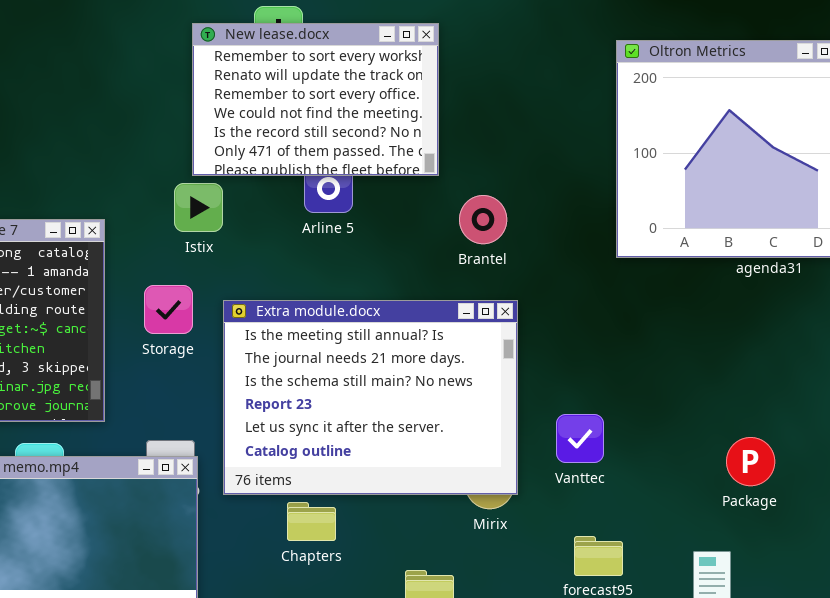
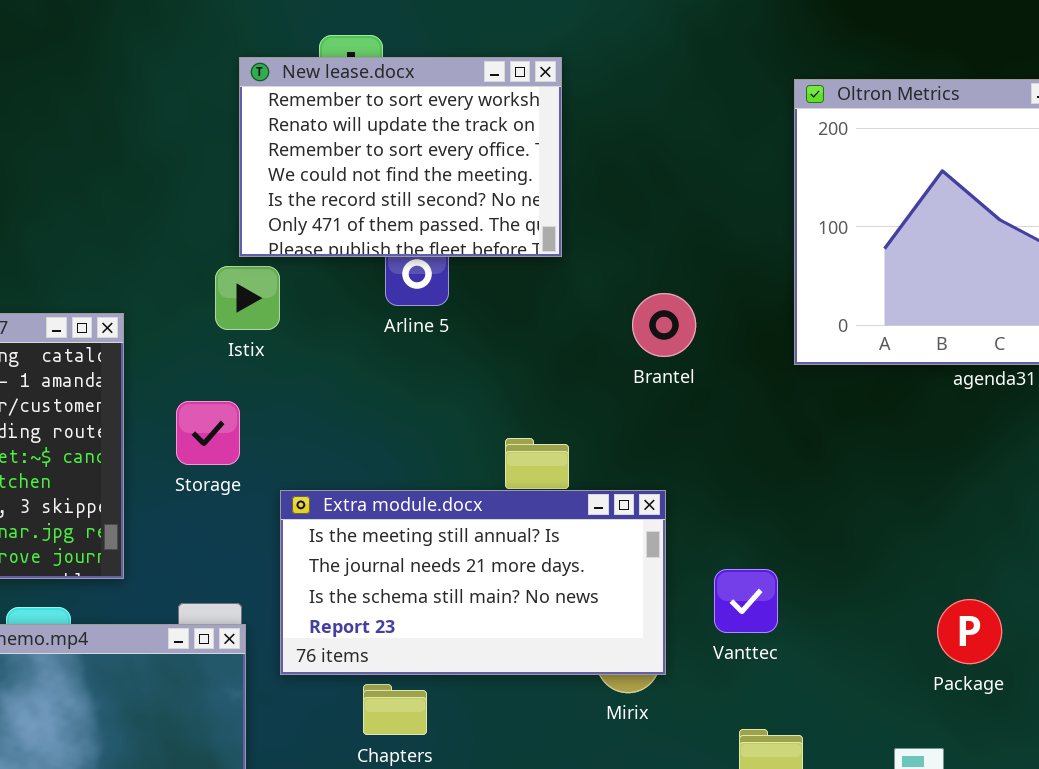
Brantel: [459,195,507,244] -> [632,293,696,357], moved
Extra module.docx: [223,300,518,495] -> [280,490,666,675], resized

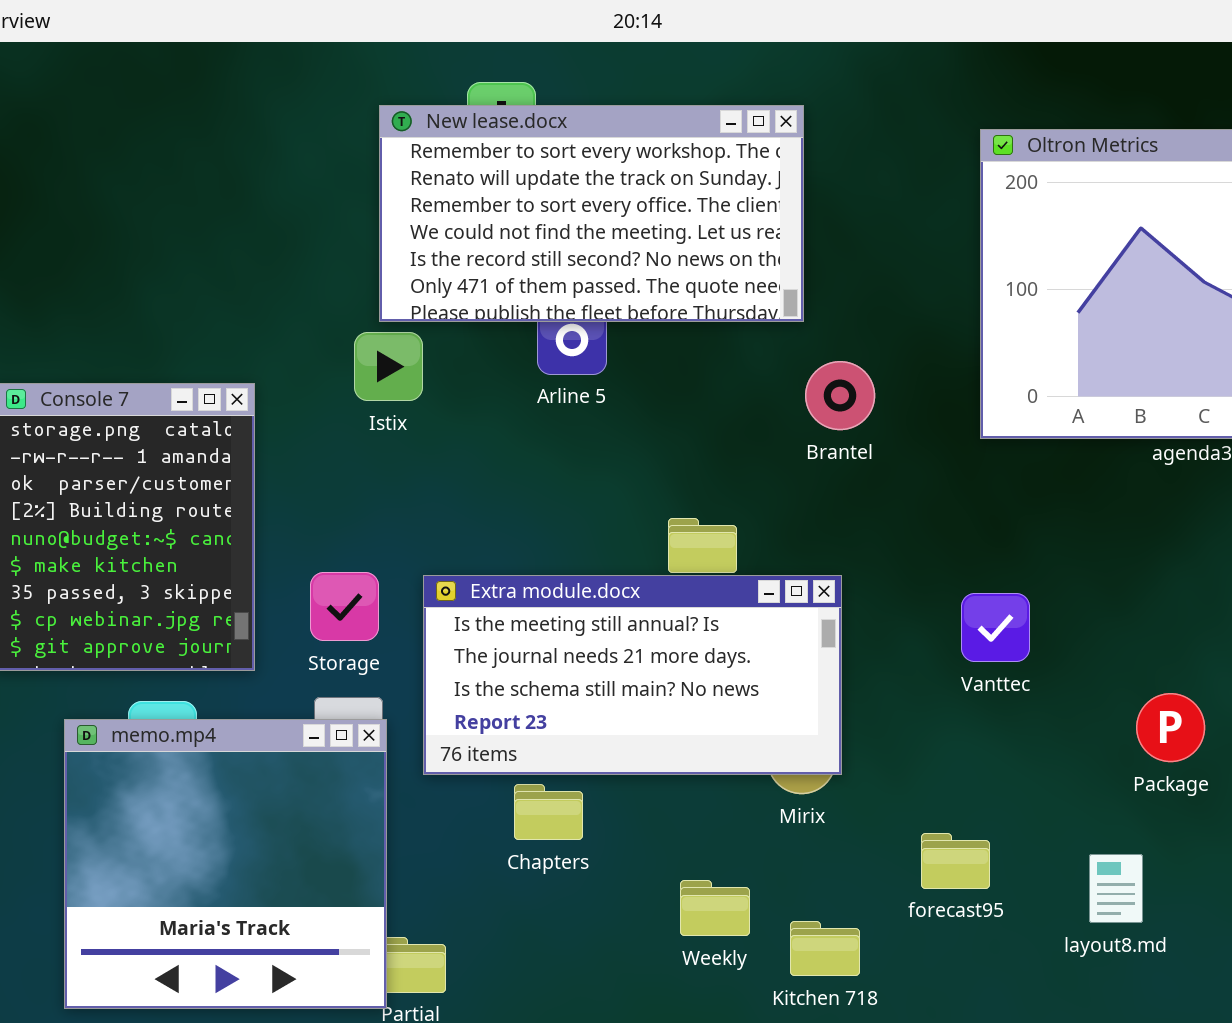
New lease.docx: [239,57,562,257] -> [379,105,804,322], resized
Storage: [176,401,240,465] -> [310,572,379,641], moved
Vanttec: [714,569,778,633] -> [961,593,1030,662], moved

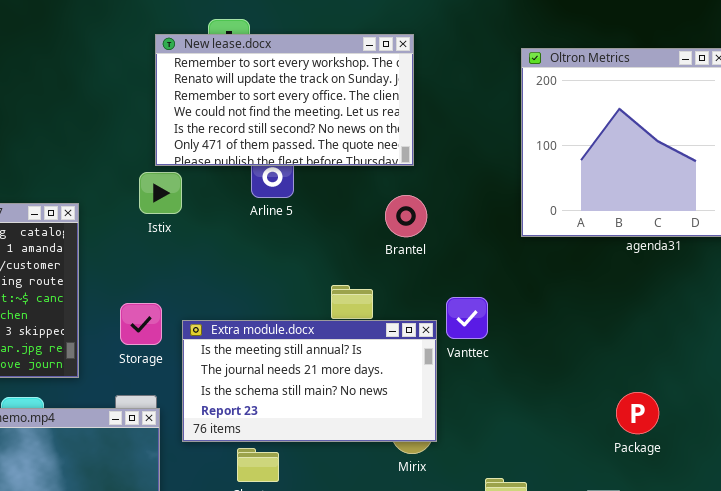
Brantel: [805,361,875,430] -> [385,195,427,237], moved
Storage: [310,572,379,641] -> [120,303,162,345], moved
Vanttec: [961,593,1030,662] -> [446,297,488,339], moved

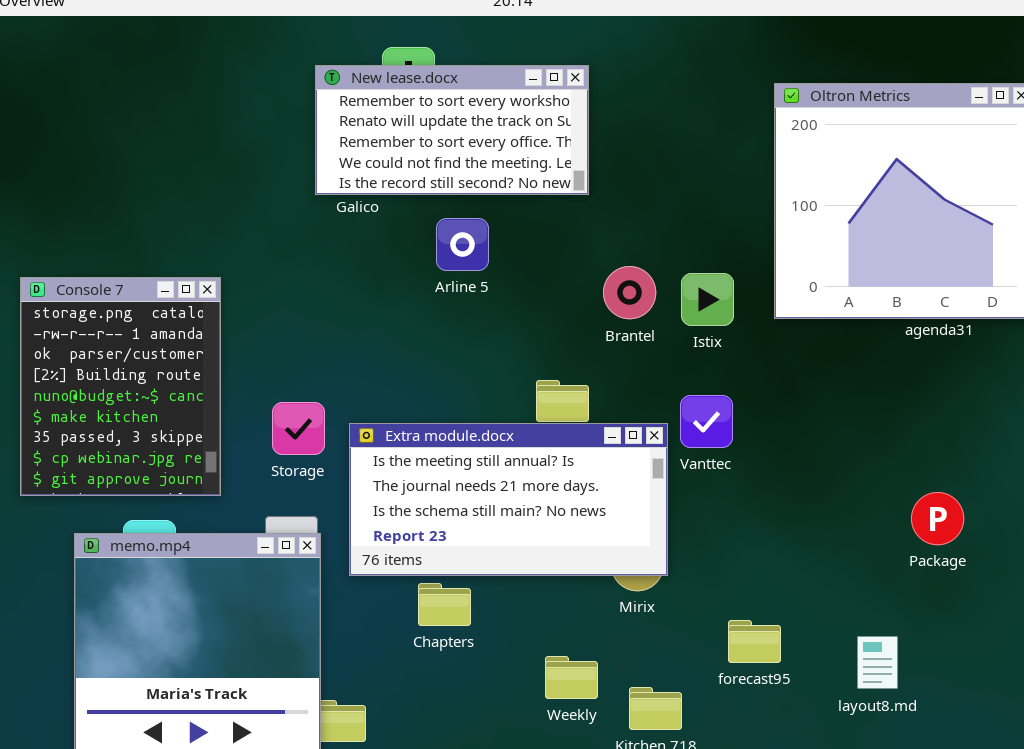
New lease.docx: [155,34,414,166] -> [315,65,589,195], resized
Istix: [139,172,182,214] -> [681,273,734,326], moved
Package: [616,392,659,434] -> [911,492,964,545], moved

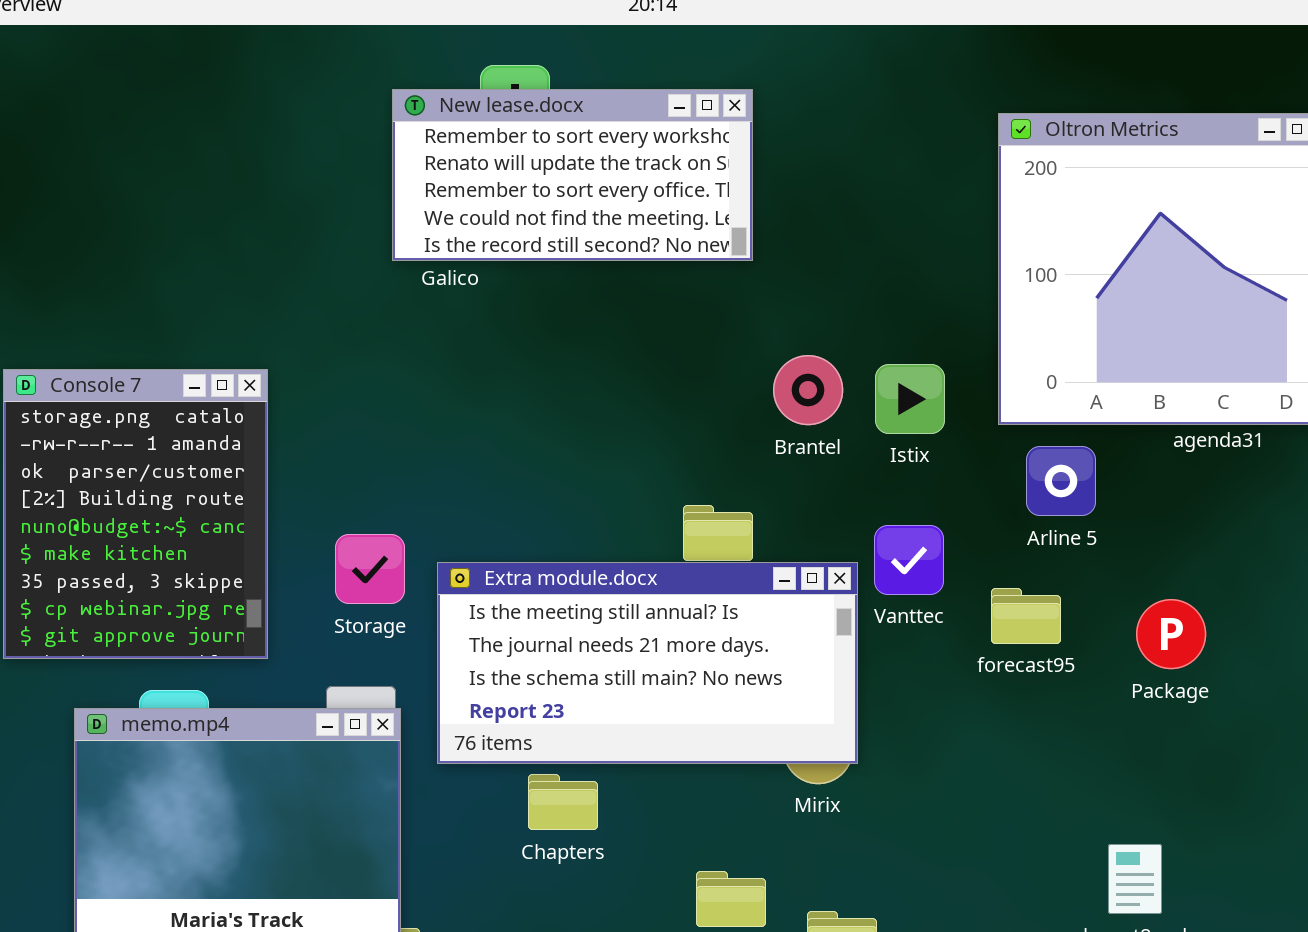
Arline 5: [436,218,489,271] -> [1026,446,1096,516], moved
Package: [911,492,964,545] -> [1136,599,1206,669], moved
forecast95: [728,620,781,663] -> [991,588,1061,644], moved

